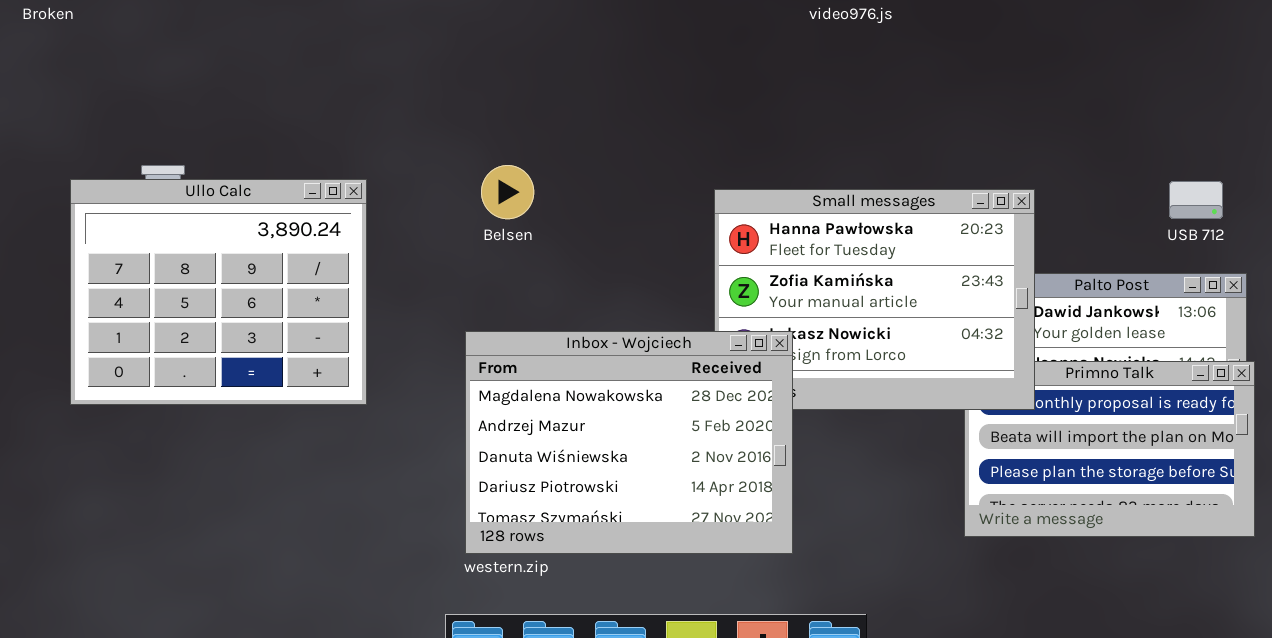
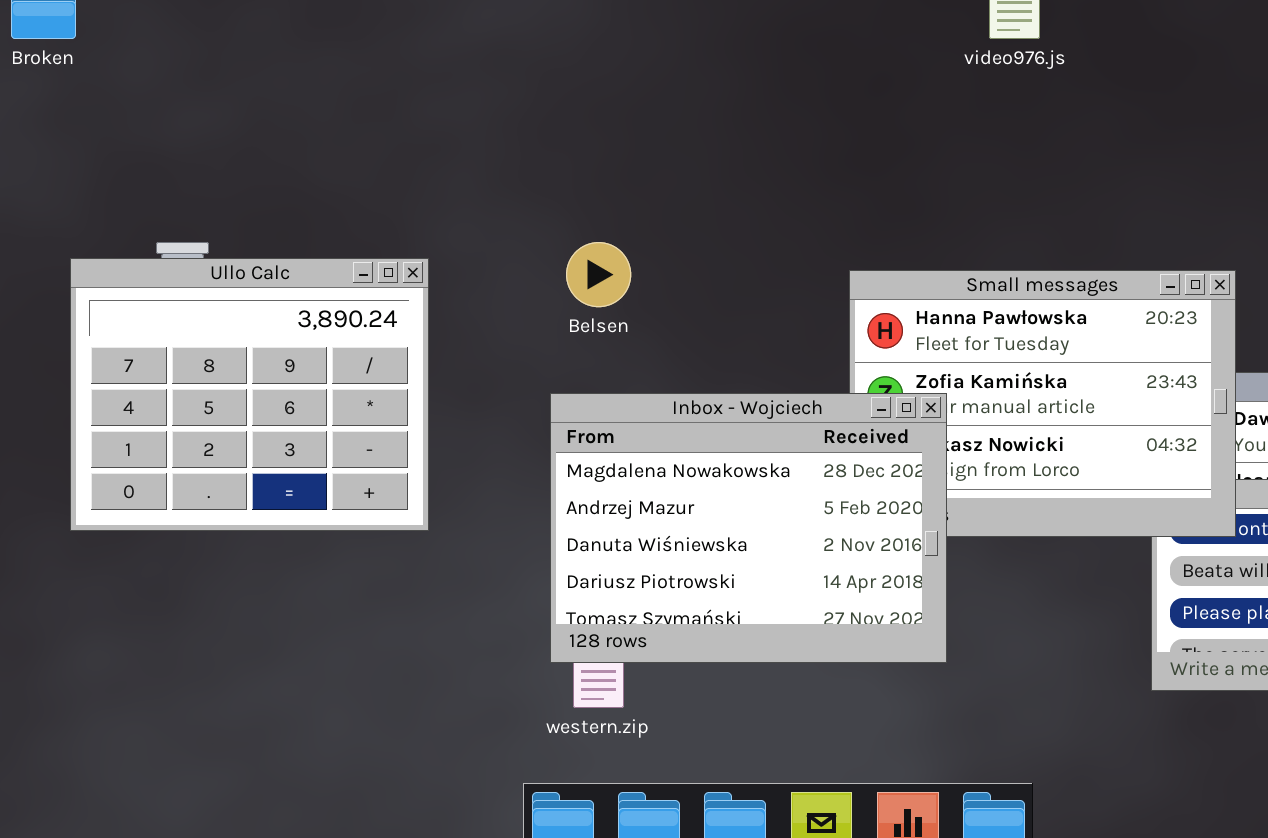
Inbox - Wojciech: [465,331,793,554] -> [550,393,947,663], moved

